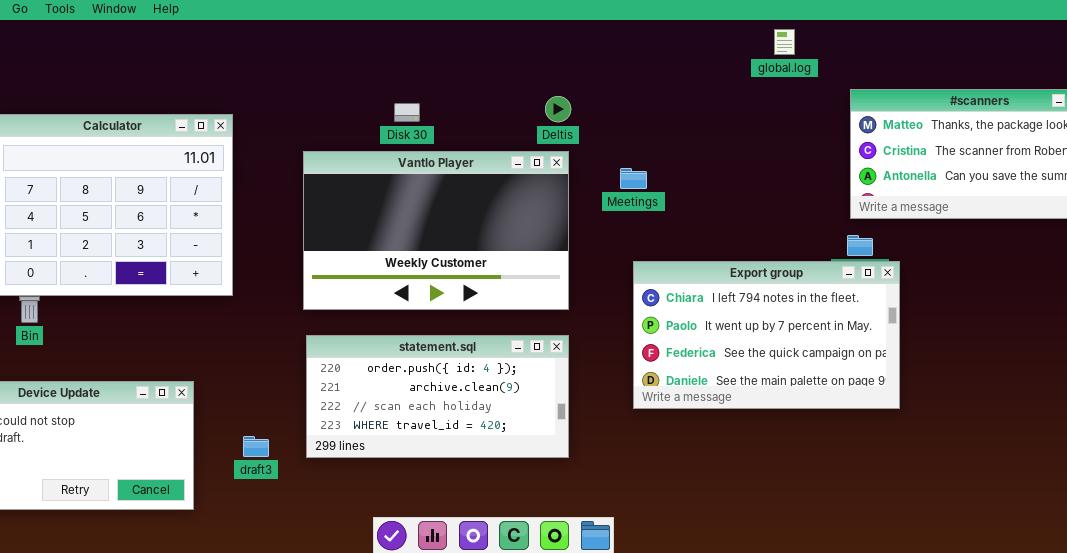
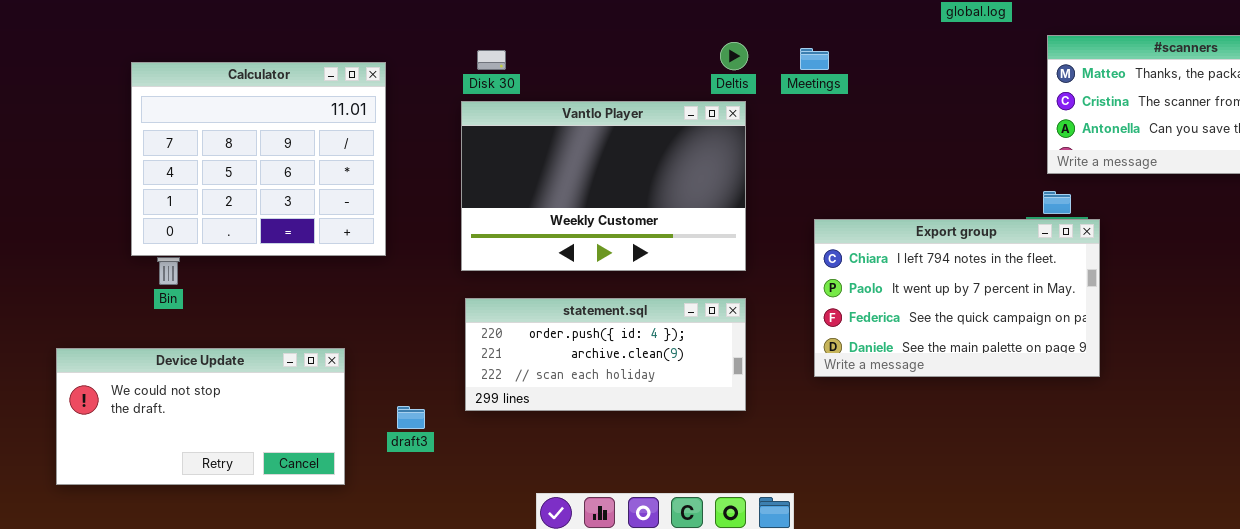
Disk 30: [394,103,420,122] -> [477,50,506,70], moved
Meetings: [620,168,647,189] -> [800,48,829,70], moved
statement.sql: [306,335,569,458] -> [465,298,746,411], resized

